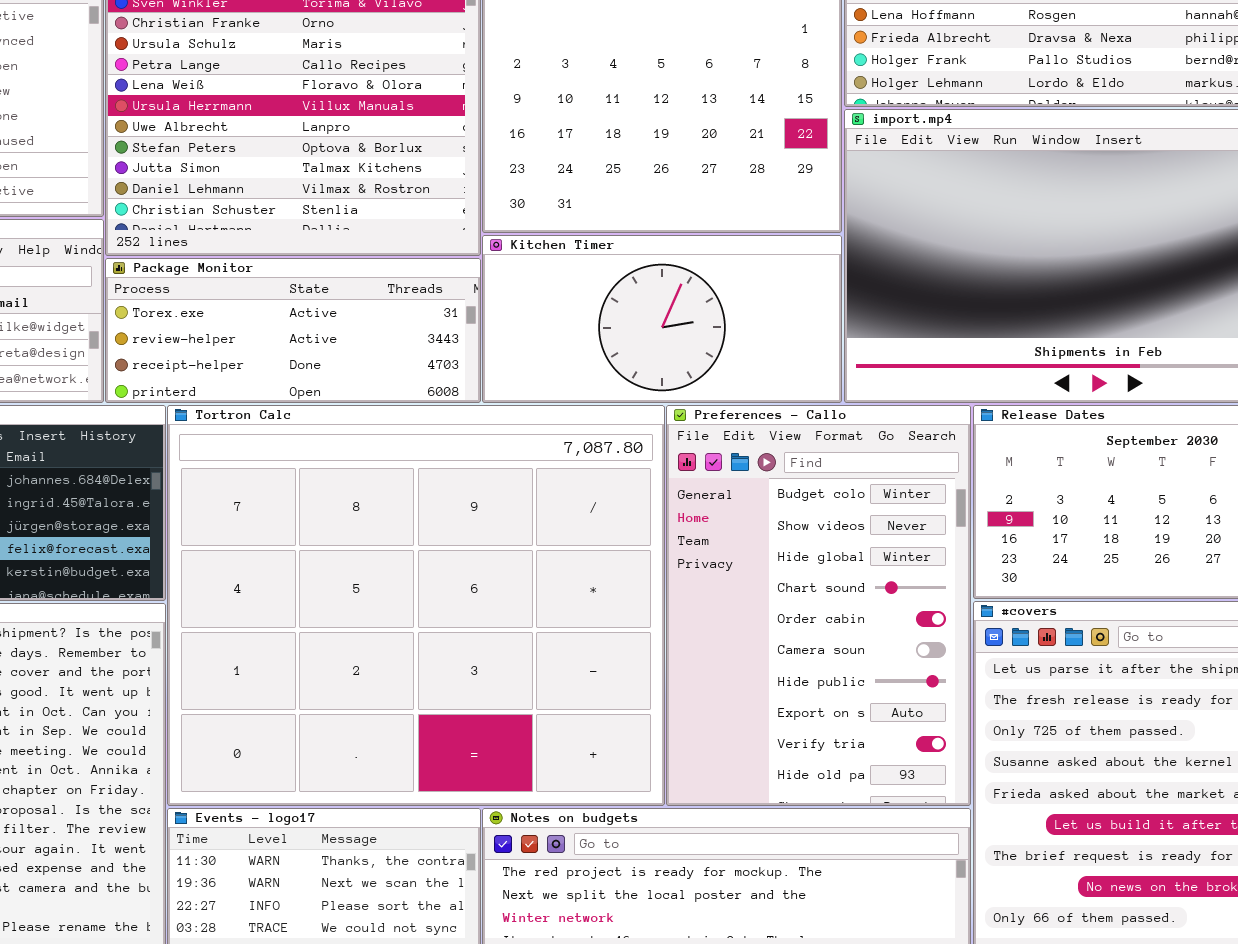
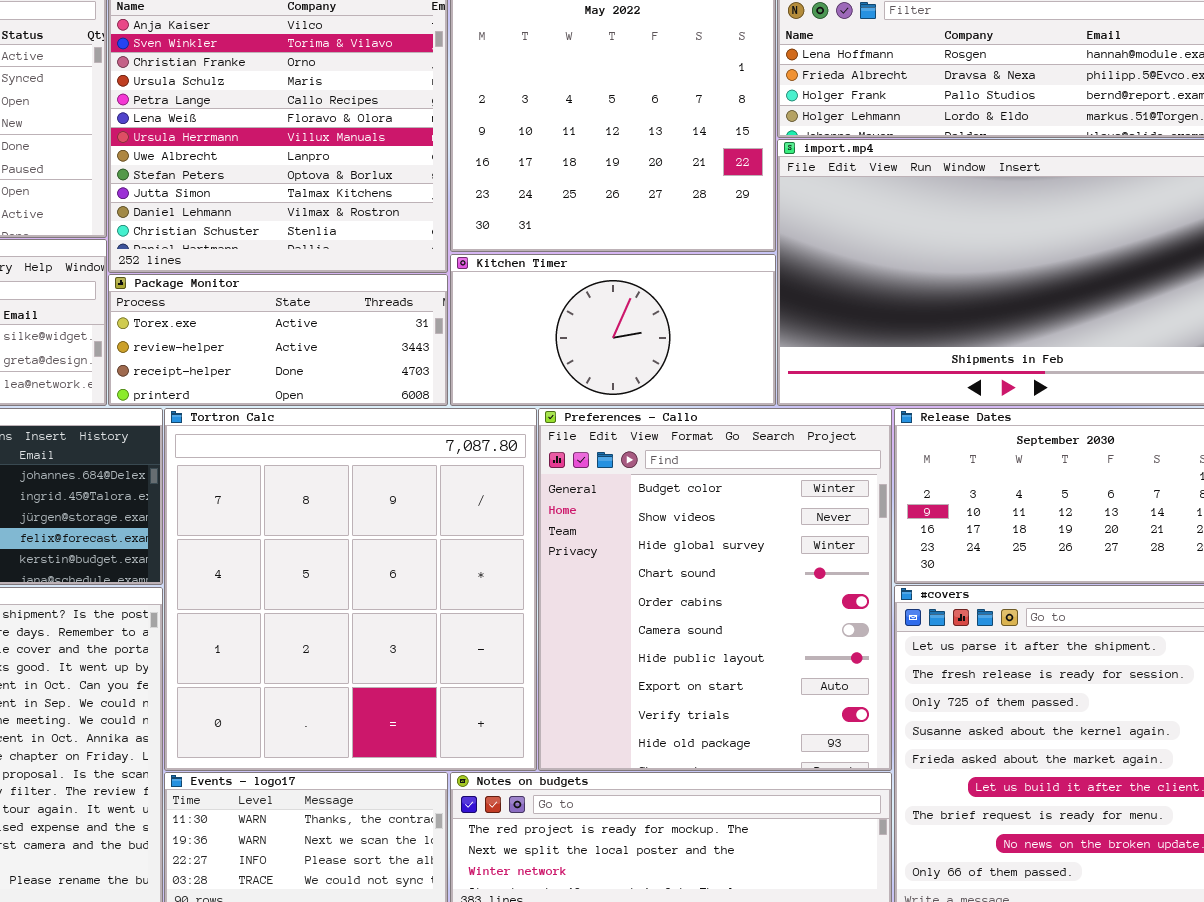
Tortron Calc: [167,405,665,806] -> [164,408,537,771], resized
Preferences - Callo: [666,405,971,806] -> [538,408,892,771], resized

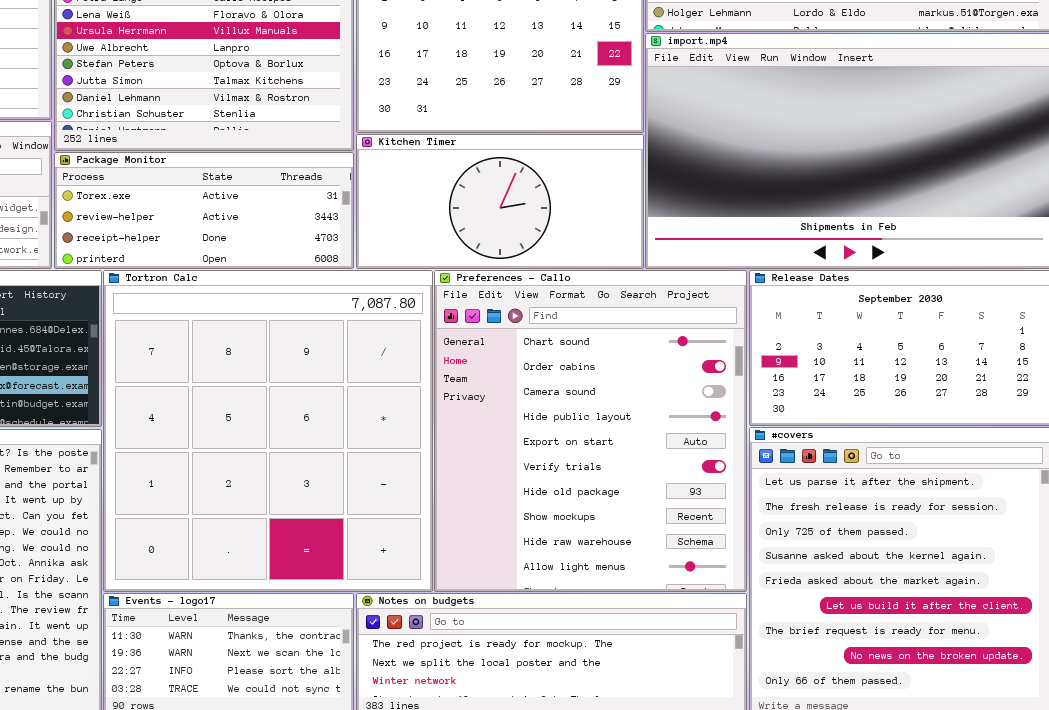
Preferences - Callo: [538,408,892,771] -> [434,270,747,592], scrolled down 3 rows

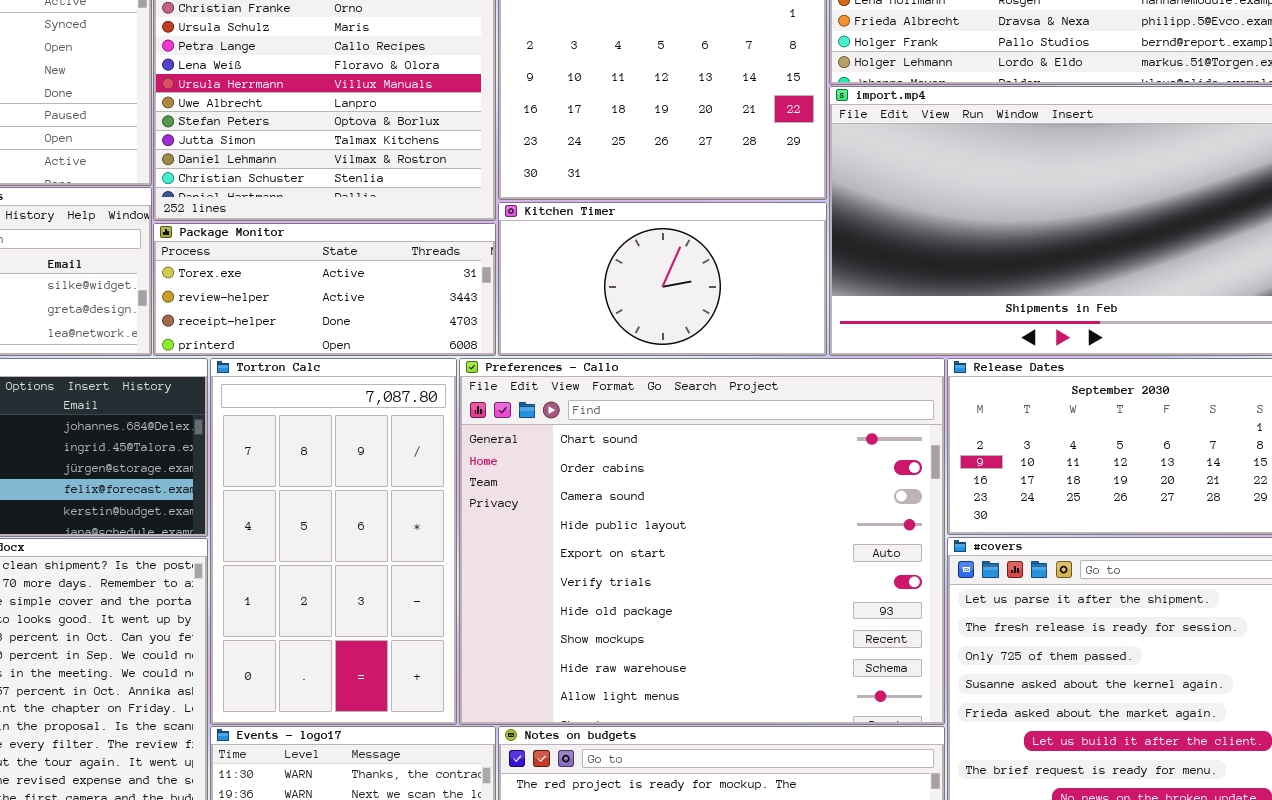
Tortron Calc: [103,270,433,592] -> [210,358,457,725], resized
Preferences - Callo: [434,270,747,592] -> [459,358,945,725], resized

